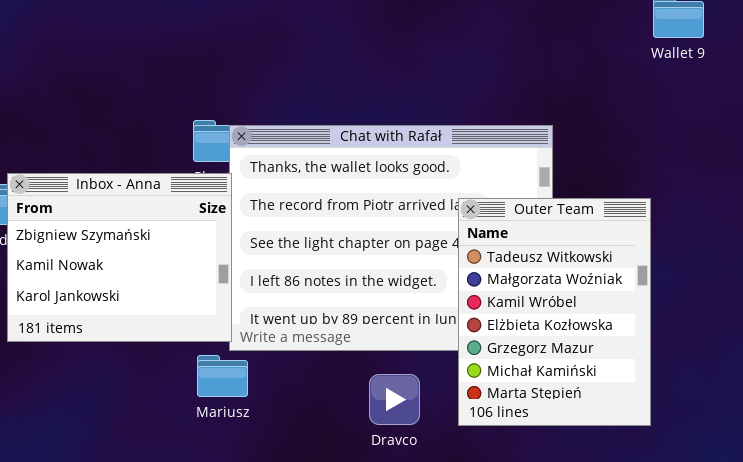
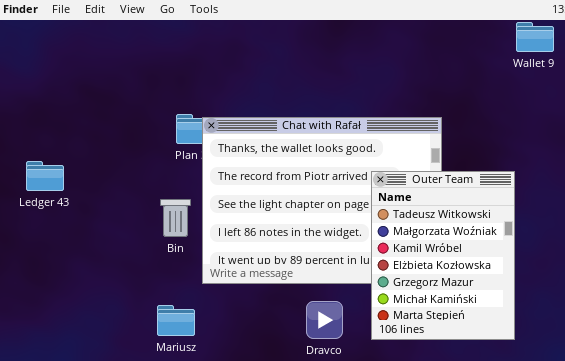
Inbox - Anna: [7,173,232,342] -> none, closed
Mariusz: [197,355,248,397] -> [157,305,195,336], moved

